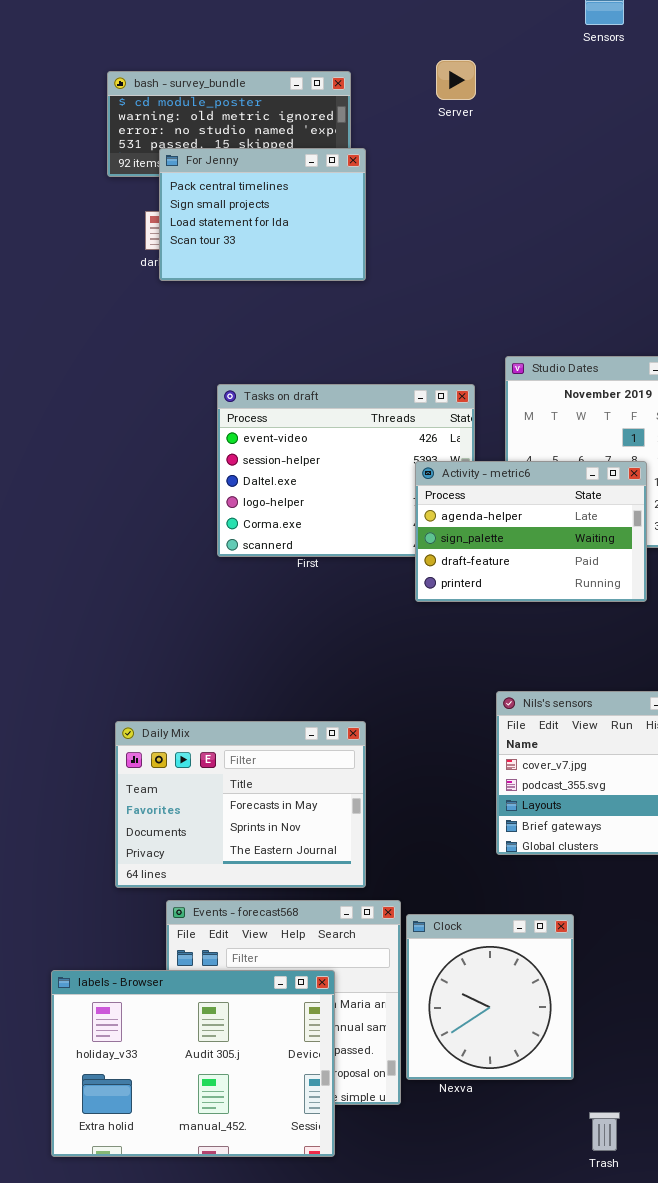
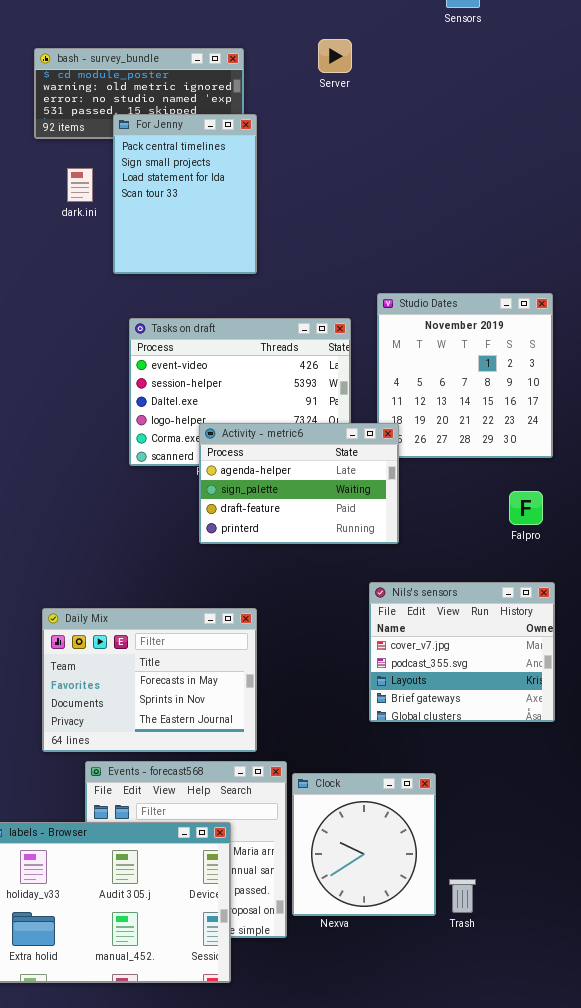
For Jenny: [159,148,366,281] -> [113,114,257,274], resized
Activity - metric6: [415,461,647,602] -> [199,423,399,544], moved
Trash: [589,1112,620,1151] -> [449,879,476,913], moved

